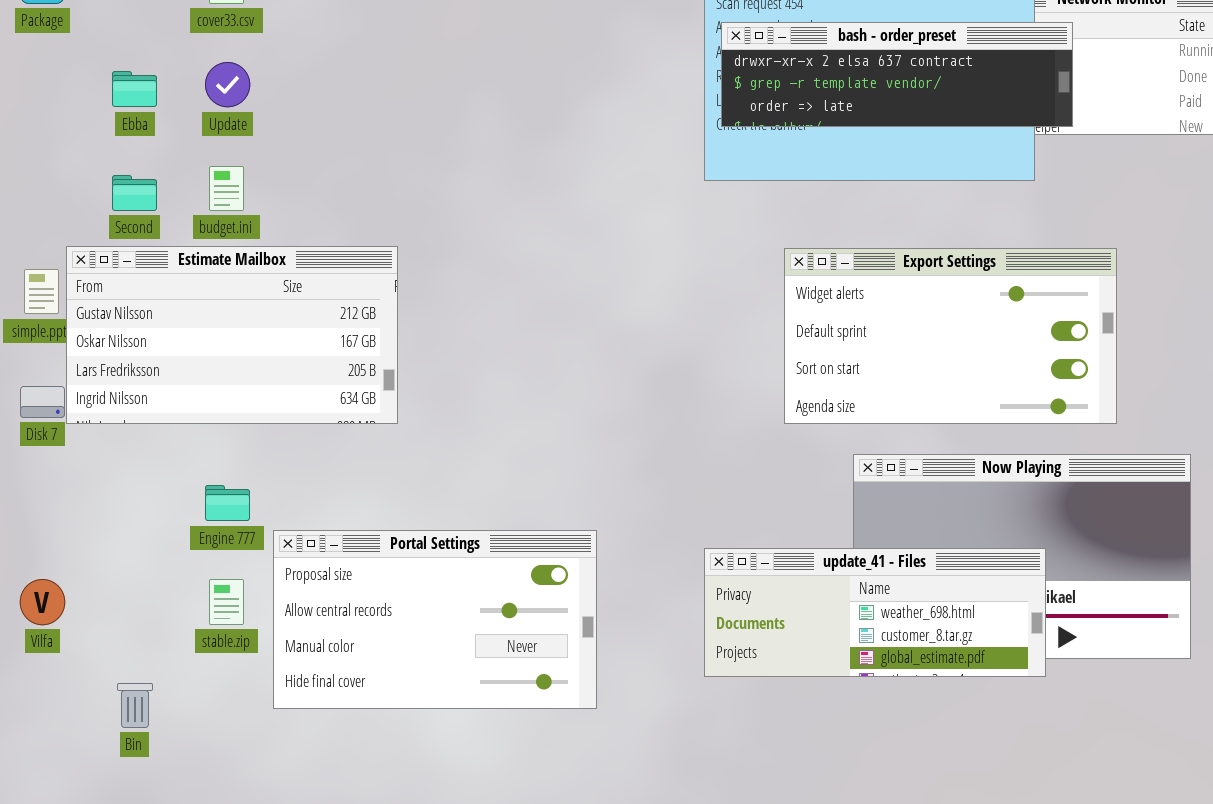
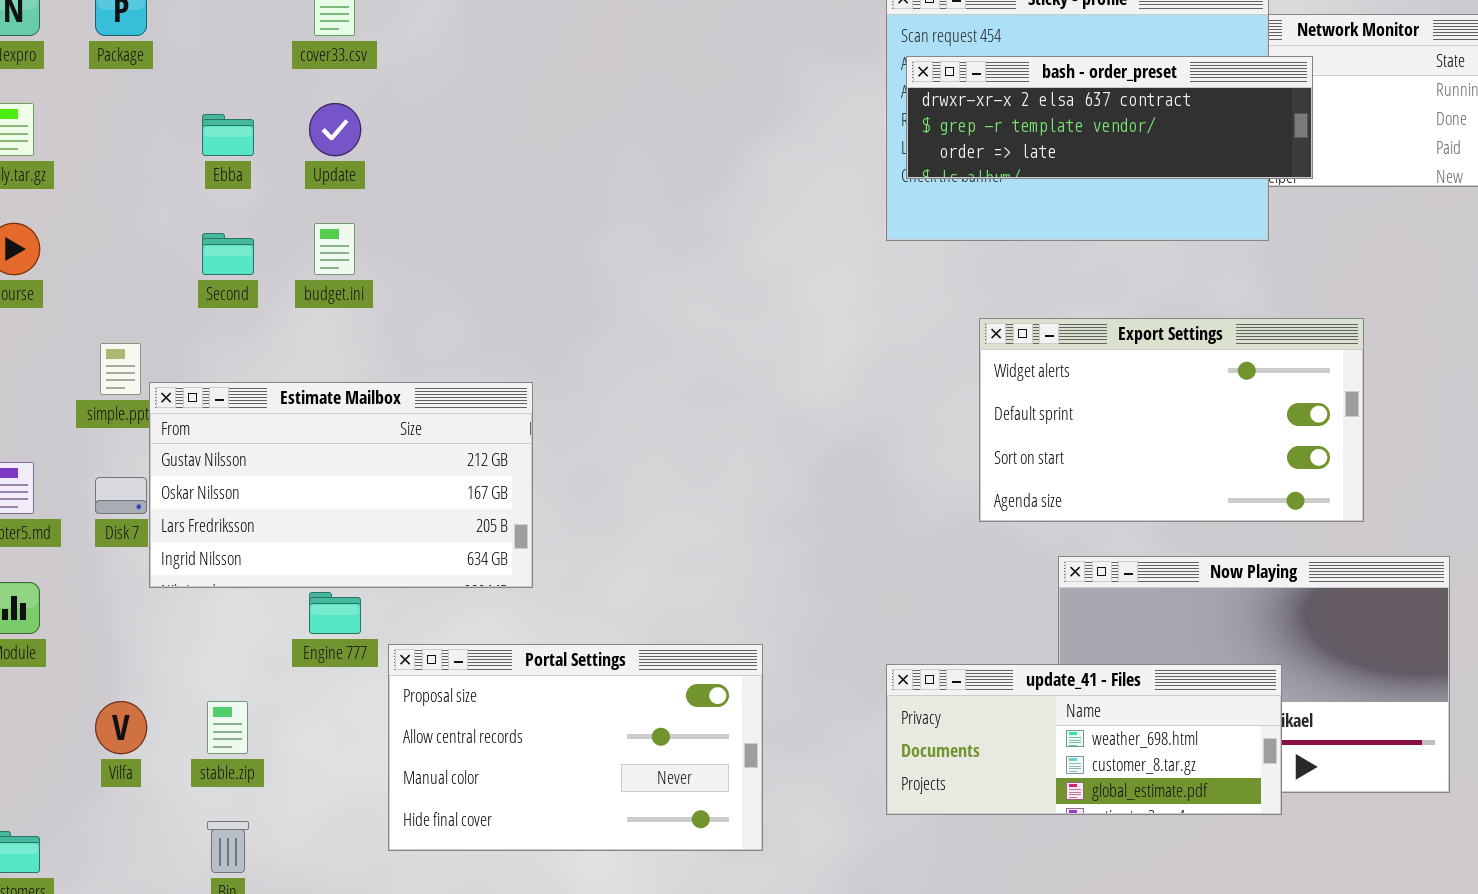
Estimate Mailbox: [66,246,398,424] -> [149,382,533,588], moved
stable.zip: [209,579,244,625] -> [207,701,248,754], moved

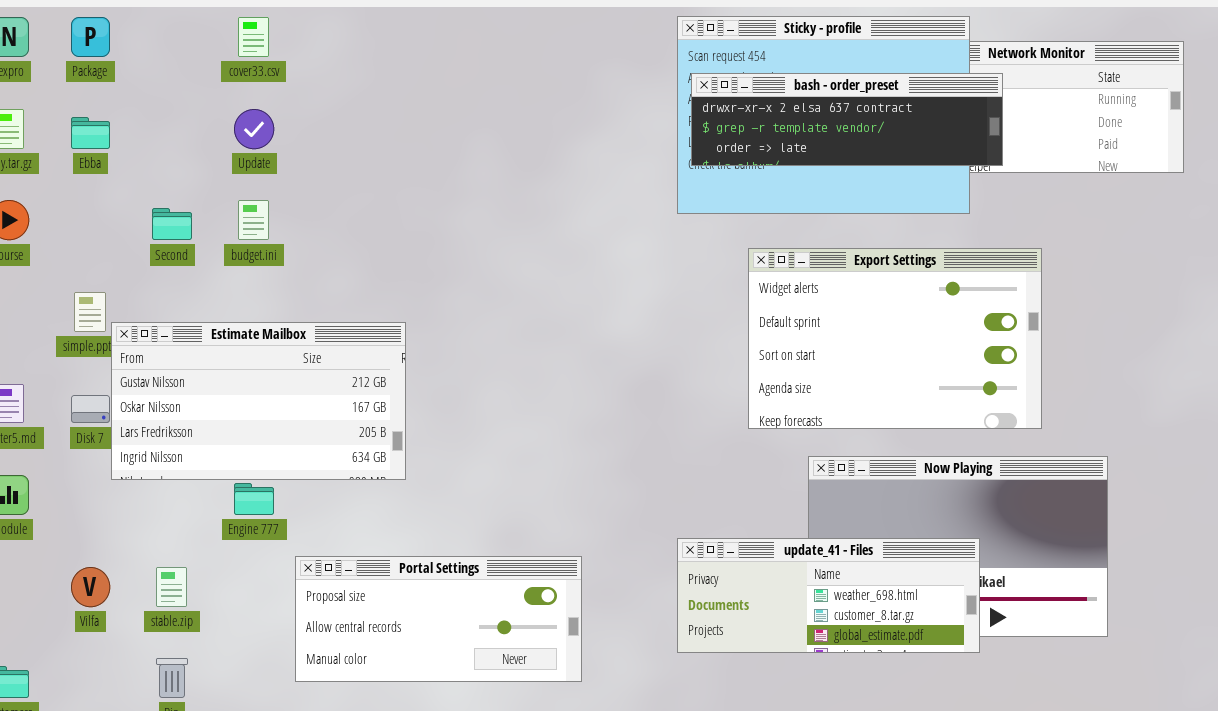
Ebba: [202,114,254,156] -> [71,117,110,149], moved
Export Settings: [979,318,1364,522] -> [748,248,1042,429], resized
Portal Settings: [388,644,763,851] -> [295,556,582,682], resized

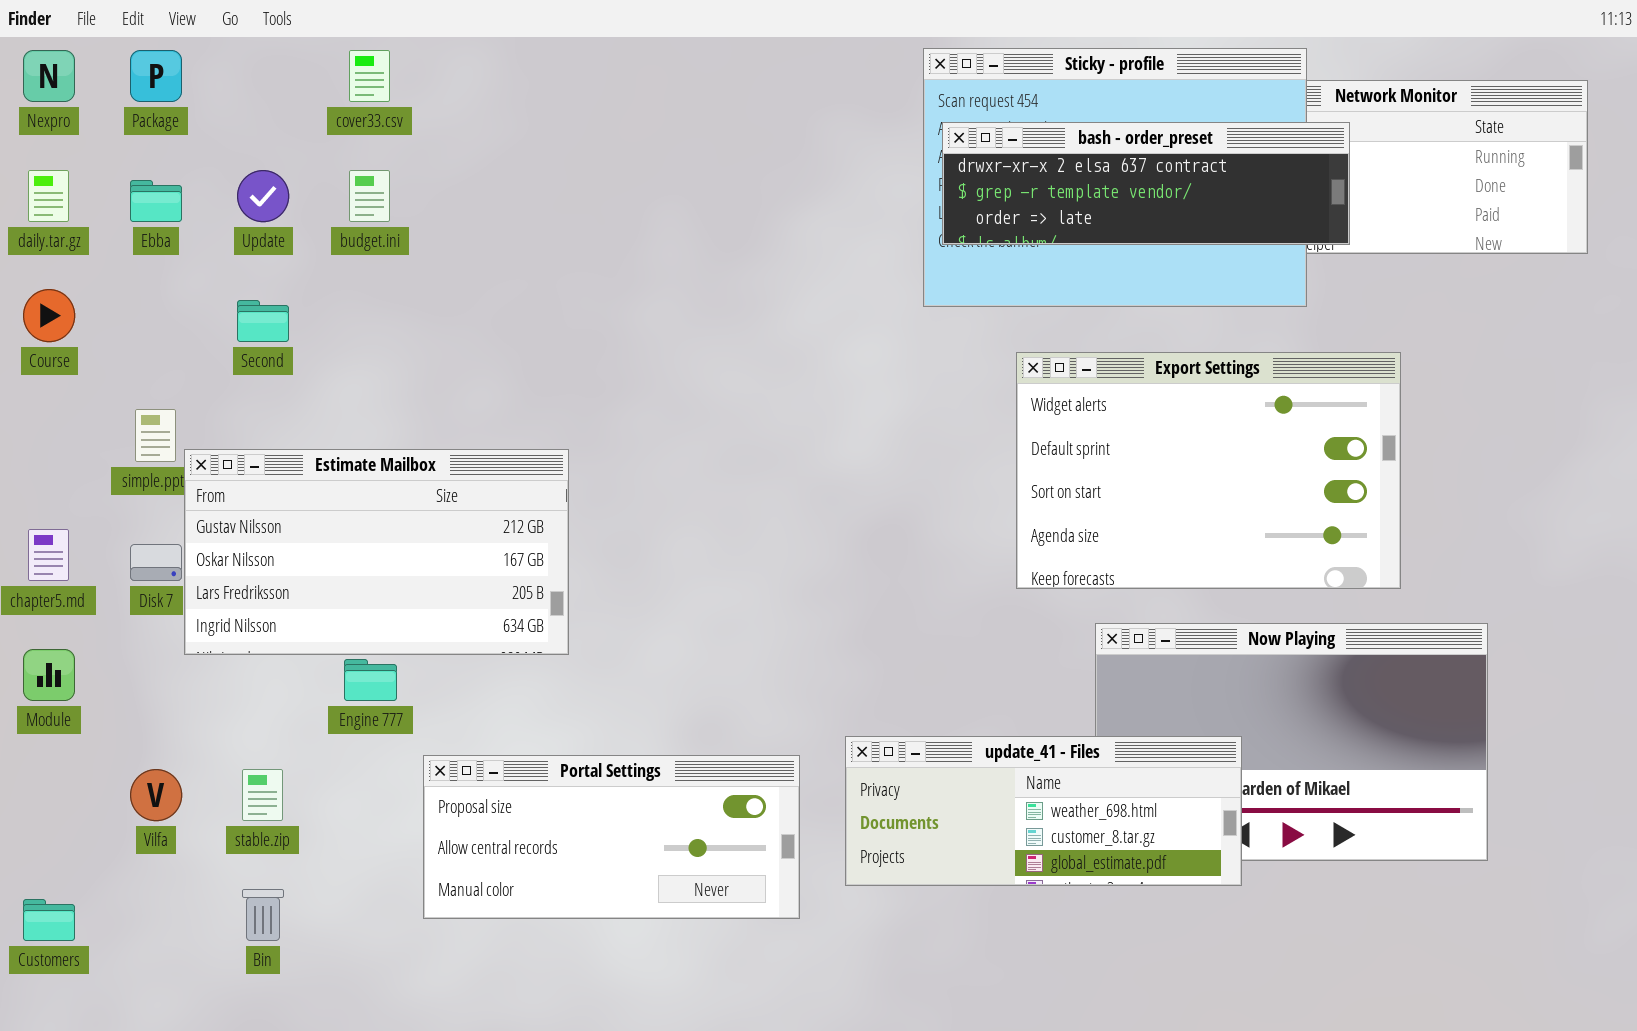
Update: [234,109,274,149] -> [237,170,289,222], moved
budget.ini: [238,200,269,240] -> [349,170,390,222], moved
update_41 - Files: [677,538,980,653] -> [845,736,1242,886], moved

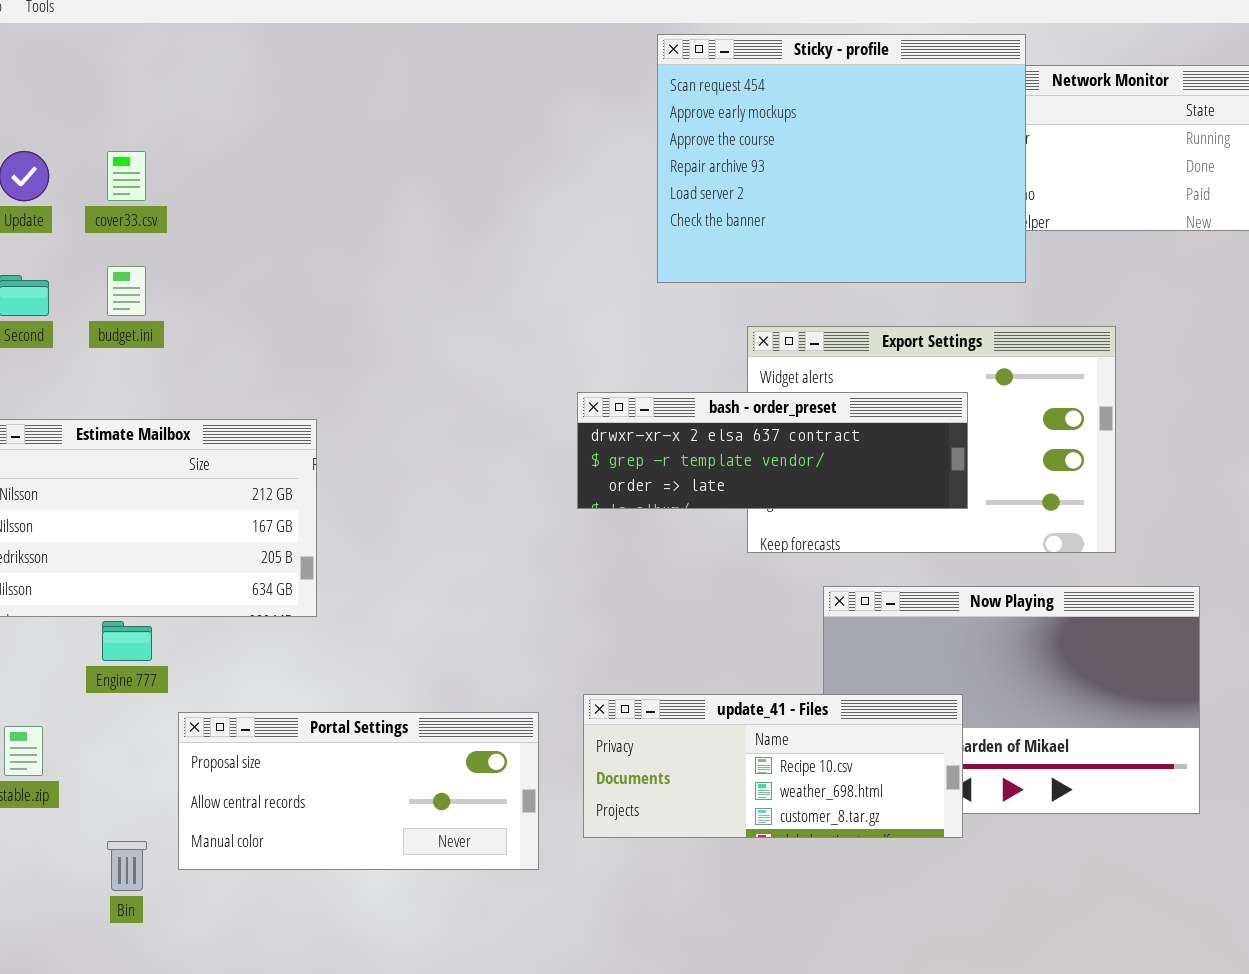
cover33.csv: [349,50,390,102] -> [107,151,146,201], moved
bash - order_preset: [942,122,1350,245] -> [577,392,968,509], moved
budget.ini: [349,170,390,222] -> [107,266,146,316], moved
update_41 - Files: [845,736,1242,886] -> [583,694,963,838], scrolled up 1 row
Bin: [242,889,284,941] -> [107,841,147,891], moved

